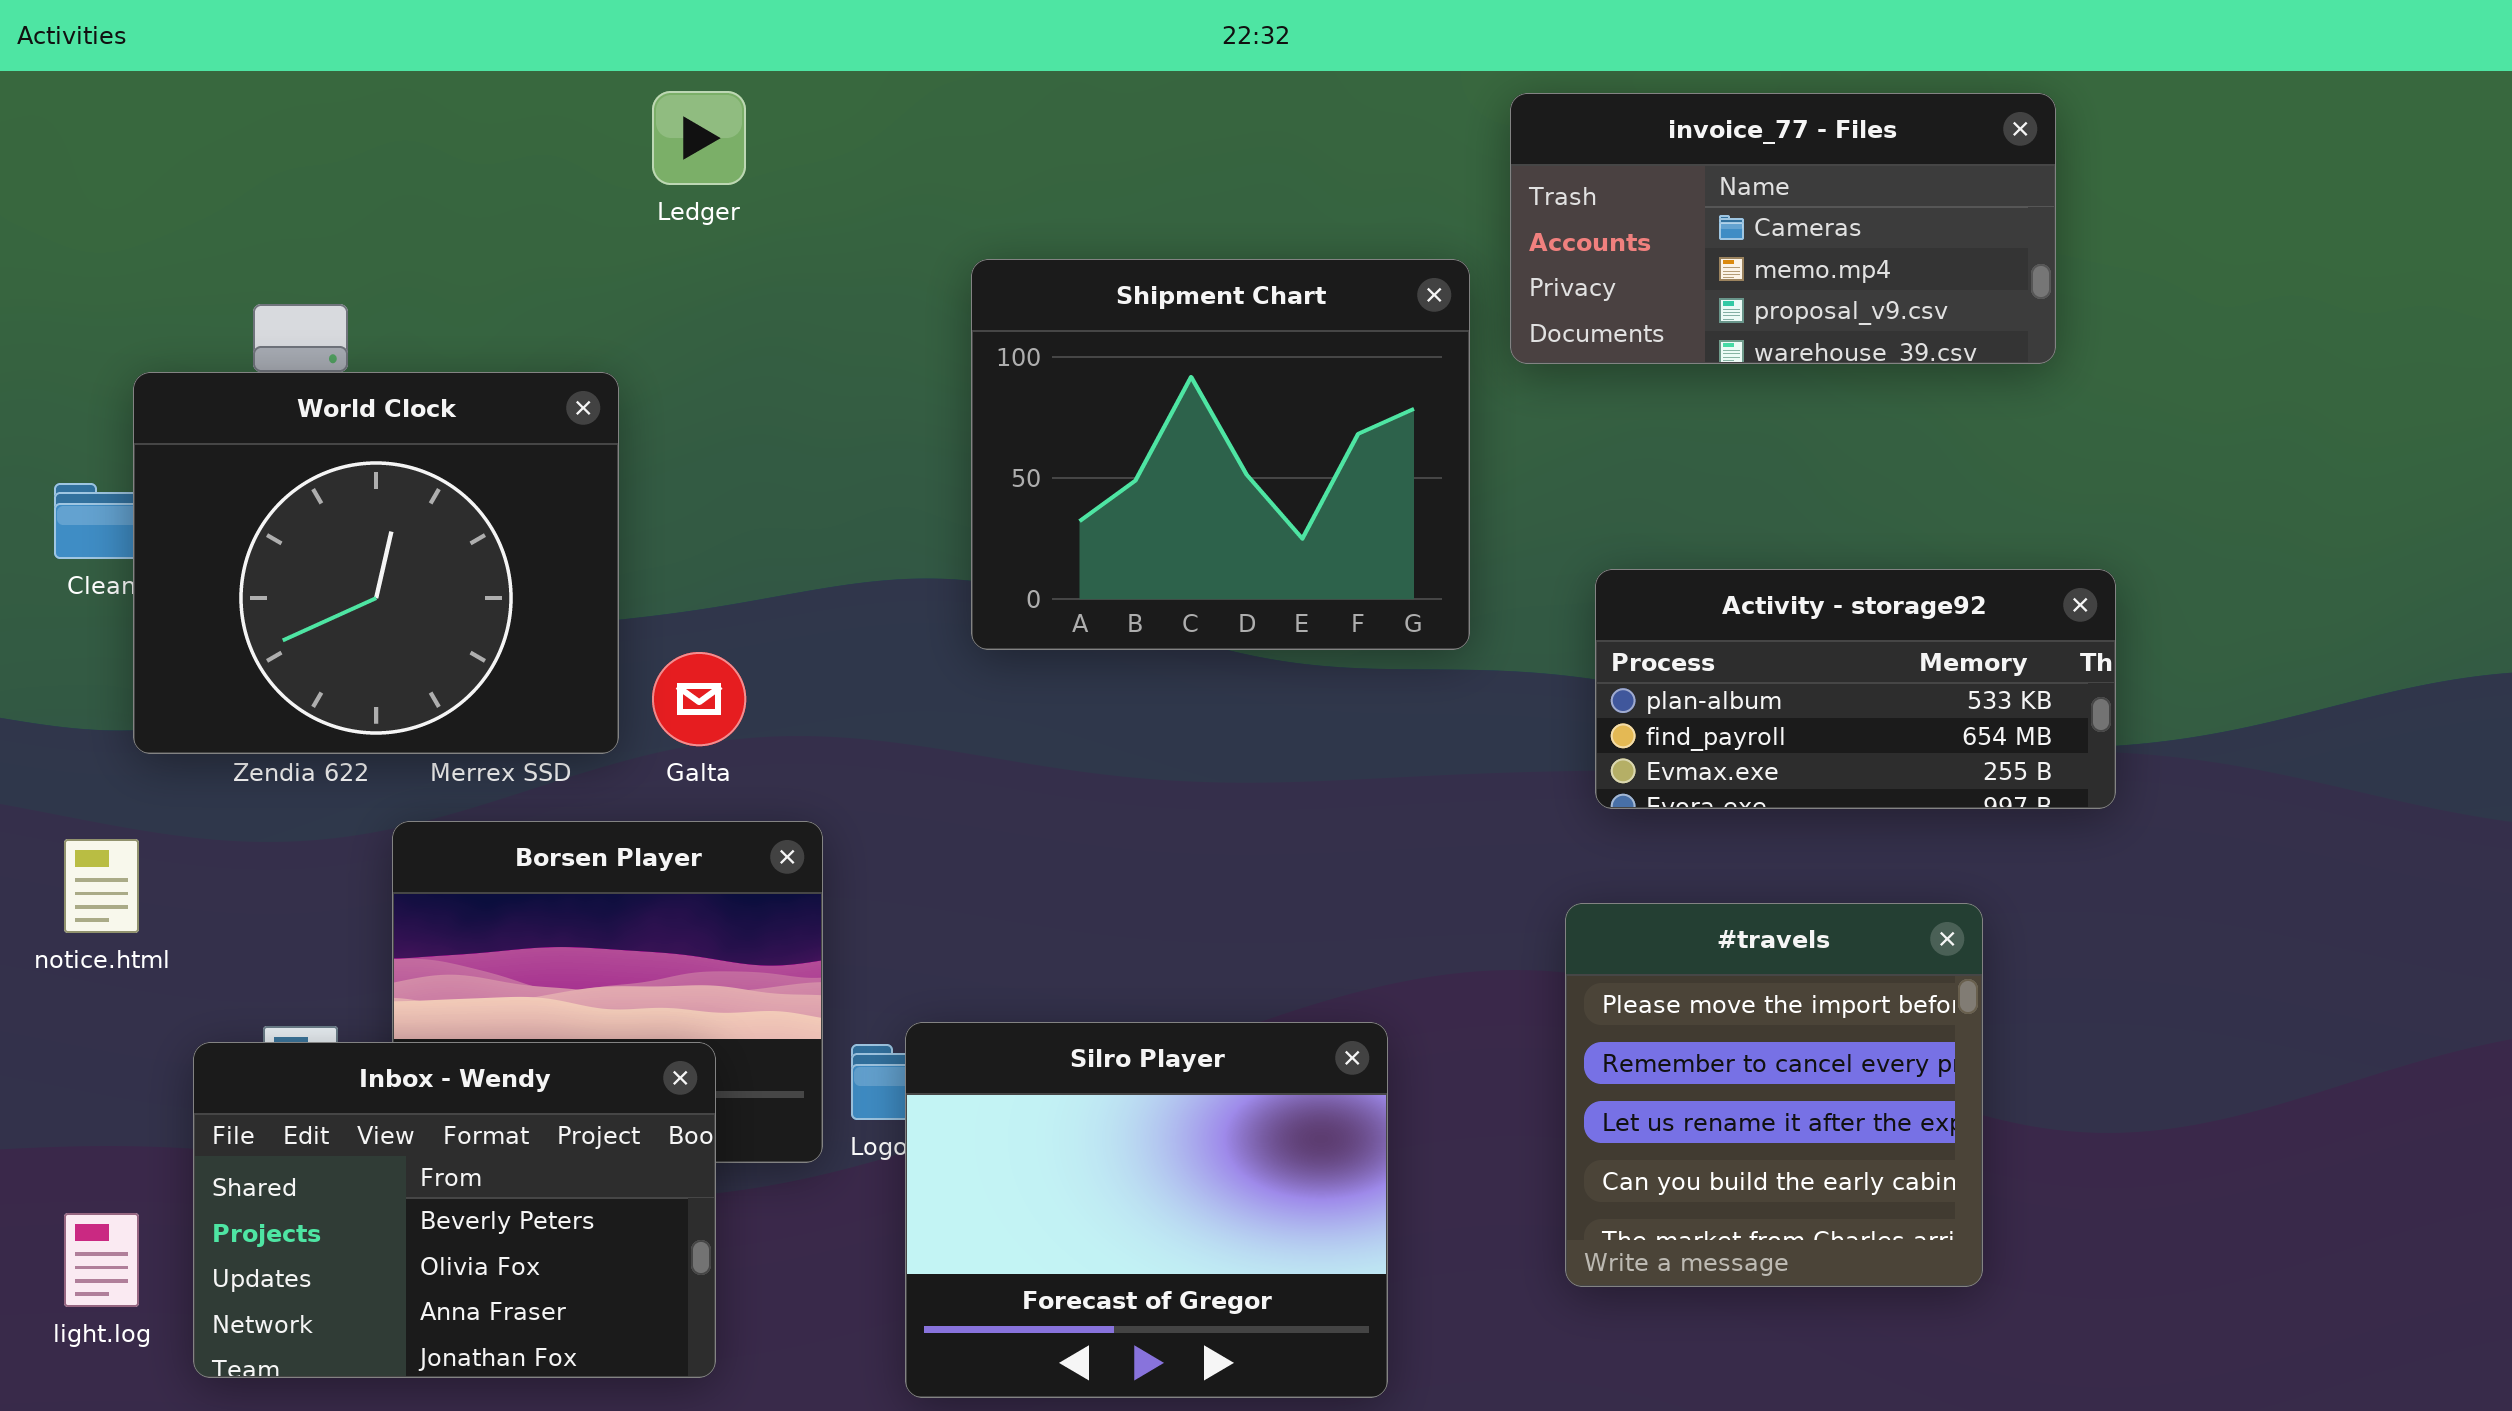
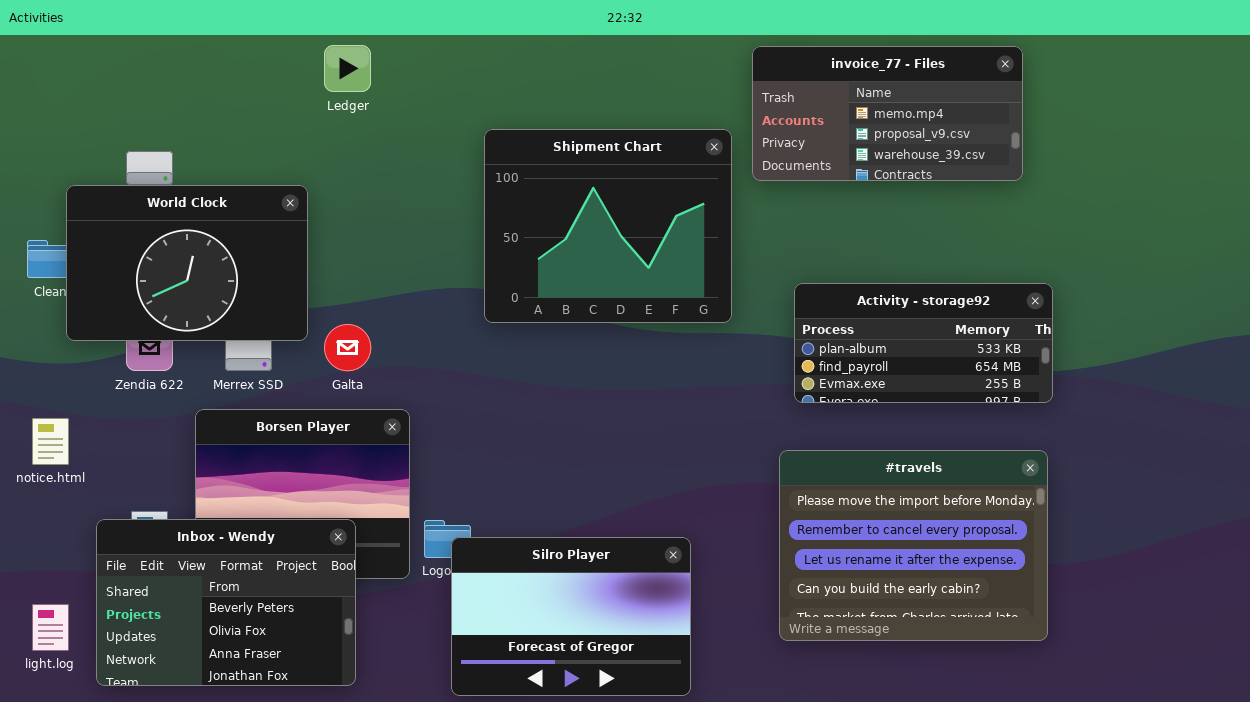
invoice_77 - Files: [1510,93,2056,364] -> [752,46,1023,181], scrolled down 1 row
World Clock: [133,372,619,754] -> [66,185,308,341], resized
#travels: [1565,903,1983,1287] -> [779,450,1048,641], resized
Silro Player: [905,1022,1388,1398] -> [451,537,691,696], resized

